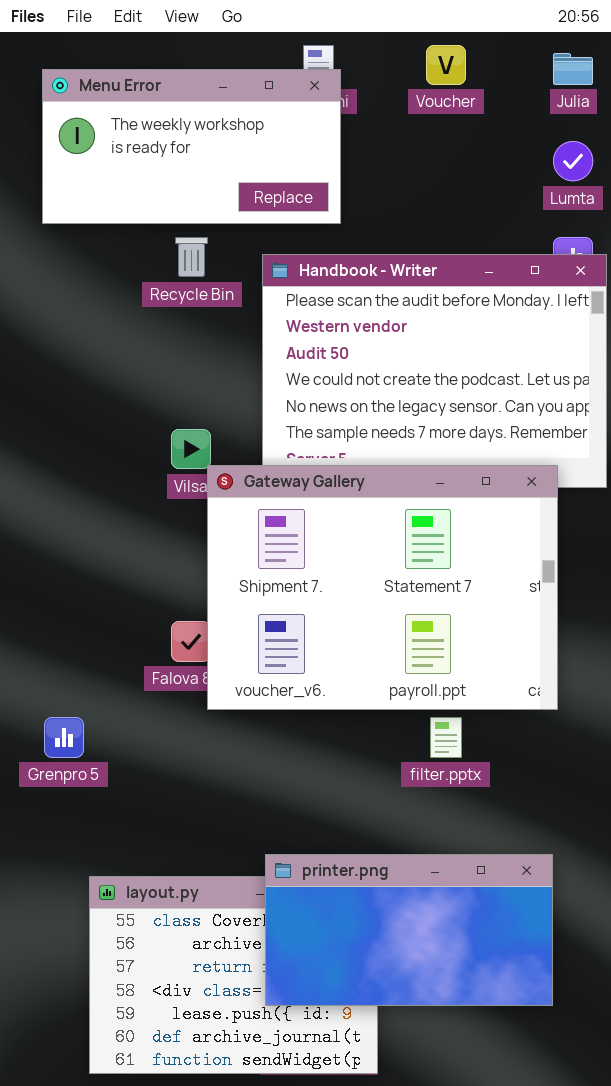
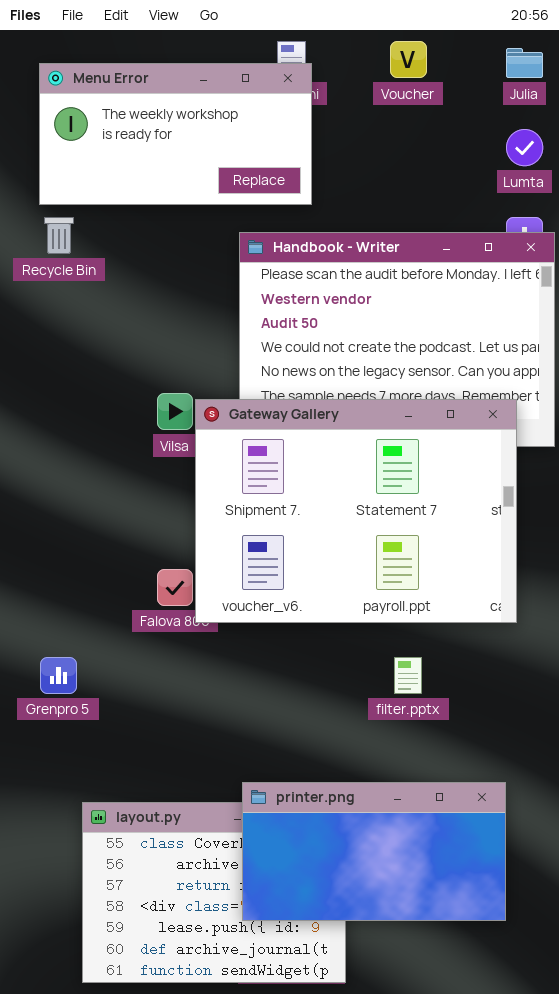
Recycle Bin: [175,237,208,277] -> [44,217,74,254], moved
Gateway Gallery: [207,465,558,710] -> [195,399,517,623], moved

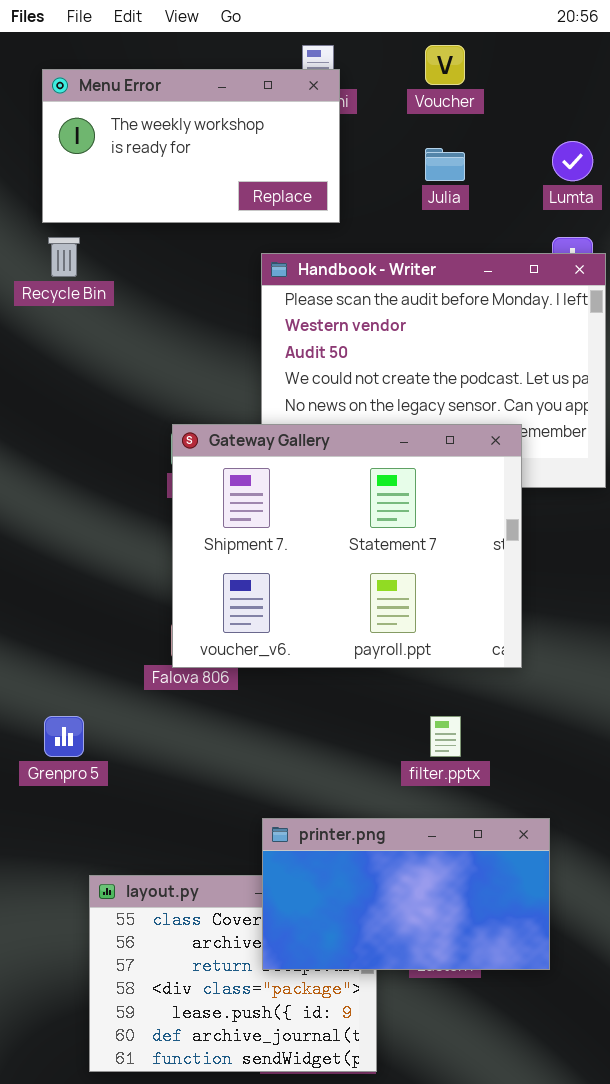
Julia: [506,48,543,78] -> [425,148,465,181], moved
Gateway Gallery: [195,399,517,623] -> [172,424,522,668], moved
printer.png: [242,782,506,921] -> [262,818,550,970], moved

